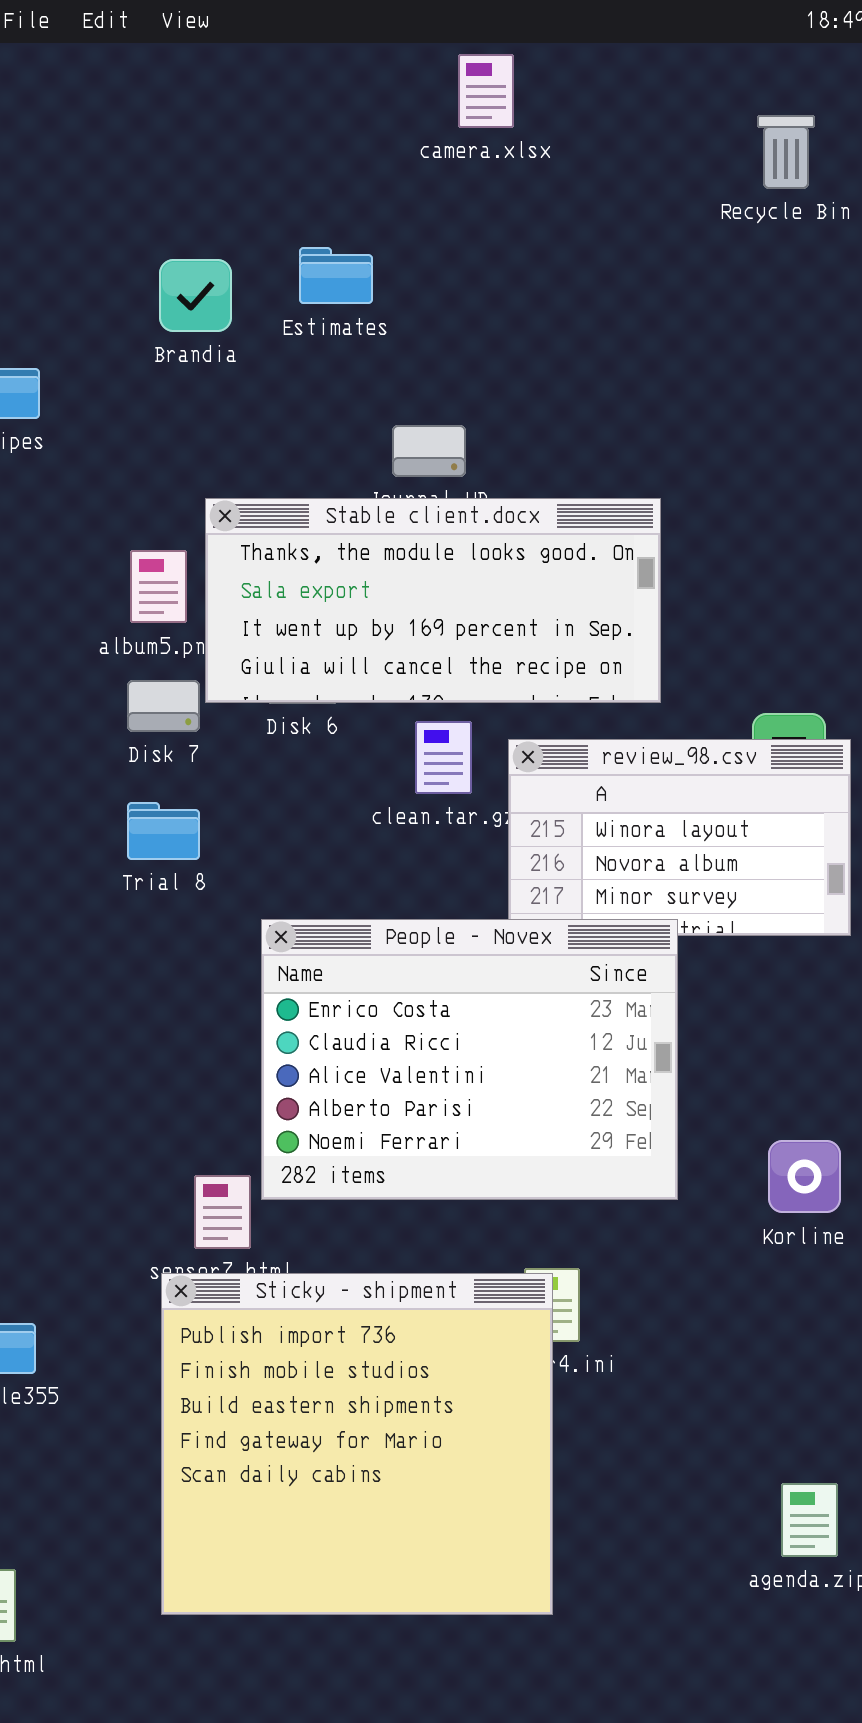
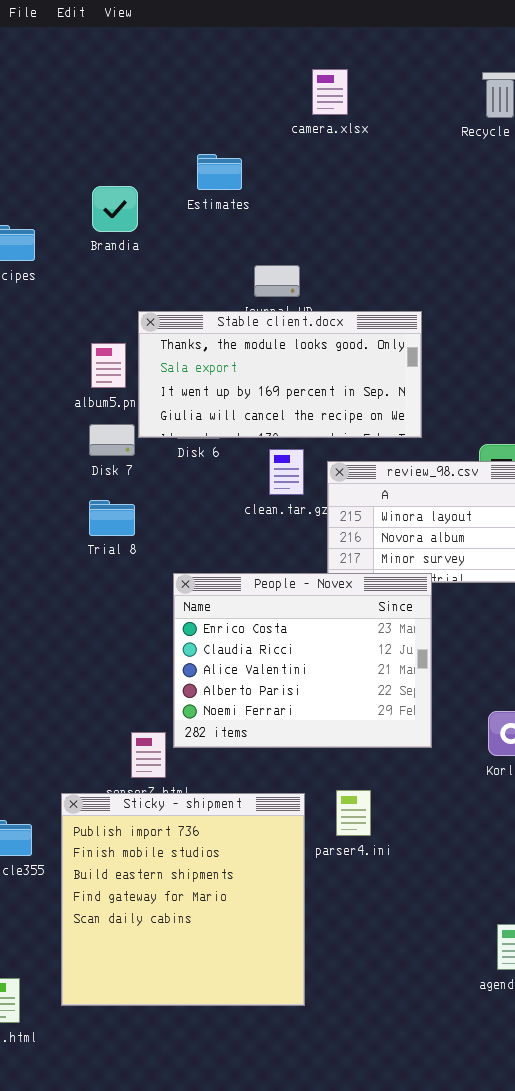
camera.xlsx: [458,54,514,128] -> [312,69,348,115], moved
Brandia: [159,259,232,332] -> [92,186,138,232], moved
Sticky - shipment: [161,1273,553,1615] -> [61,793,305,1006], moved

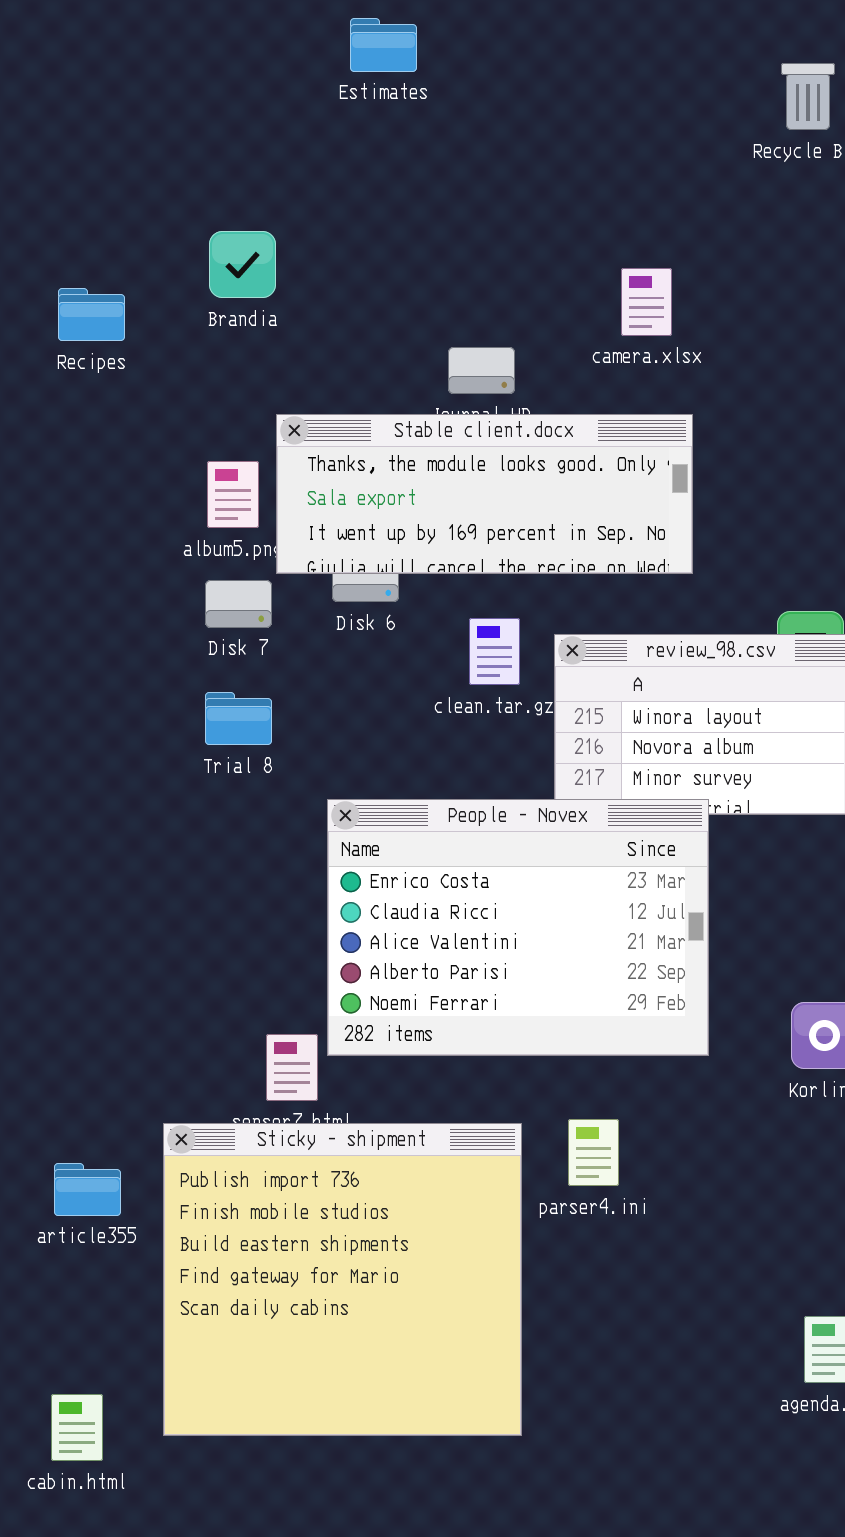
camera.xlsx: [312,69,348,115] -> [621,268,672,336], moved
Estimates: [197,154,242,190] -> [350,18,417,72], moved
Stable client.docx: [138,311,422,438] -> [276,414,693,574], resized

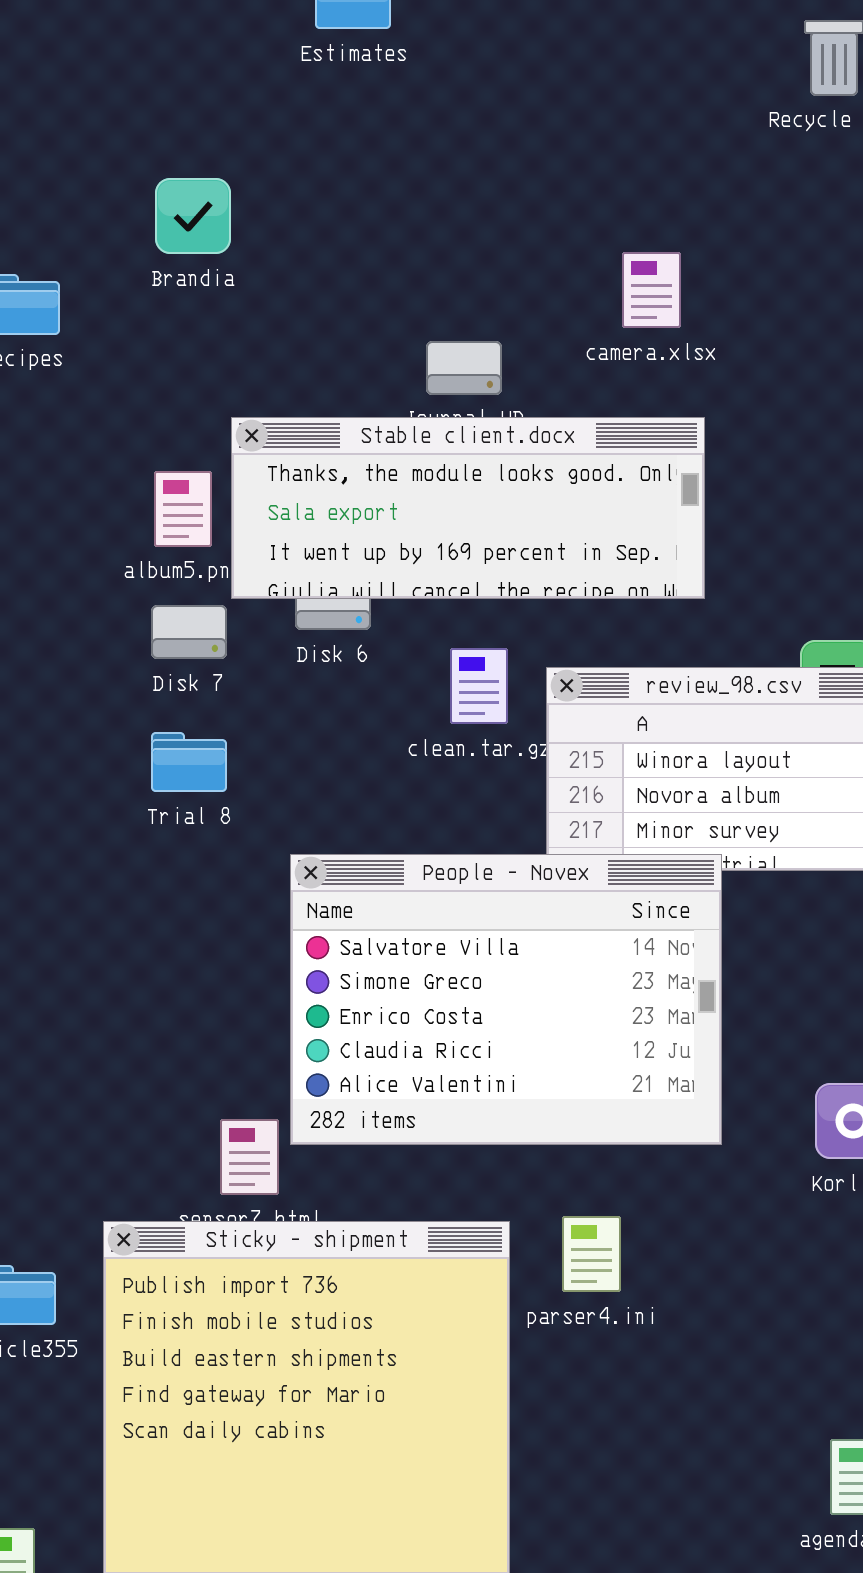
Brandia: [209,231,276,298] -> [155,178,231,254], moved
People - Novex: [327,799,709,1056] -> [290,854,722,1145], scrolled up 2 rows

